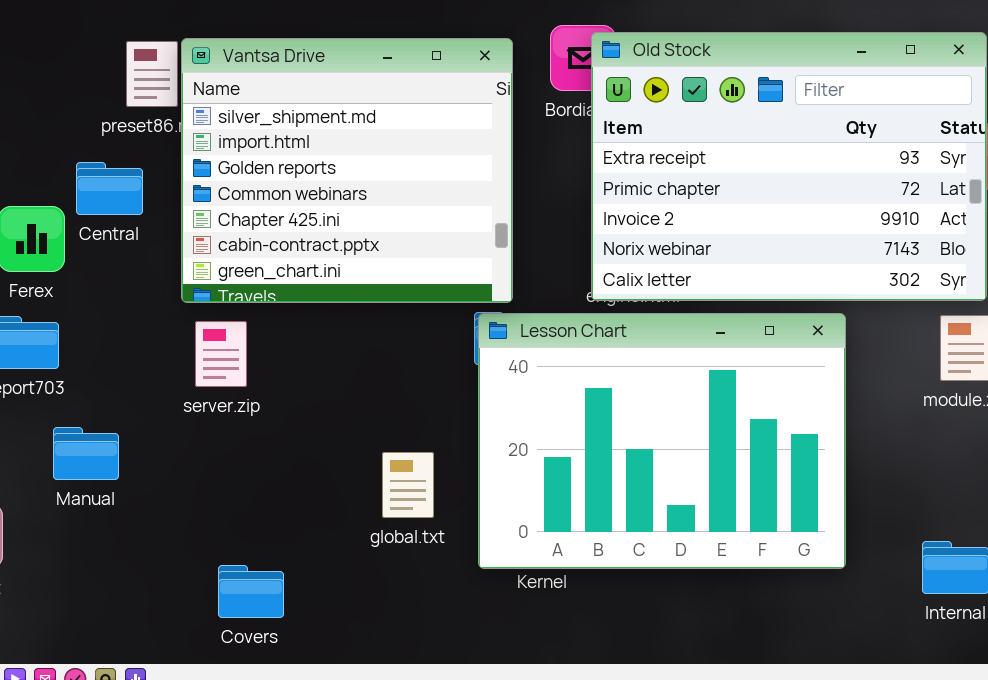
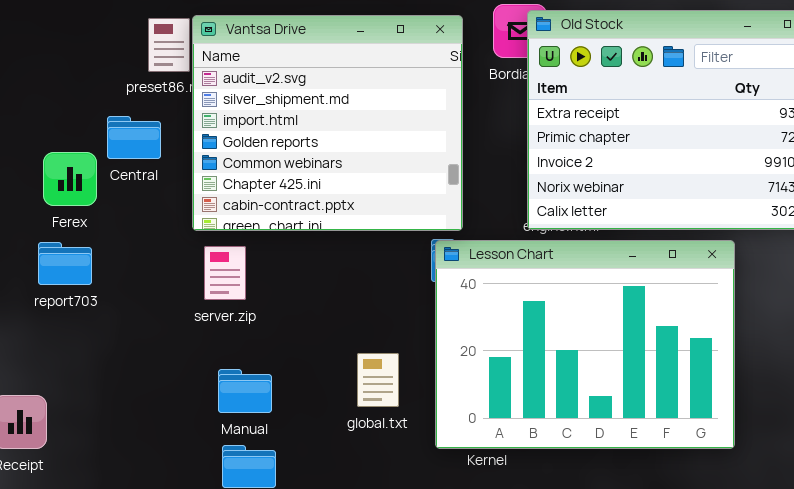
Vantsa Drive: [181,38,513,303] -> [192,15,463,231], scrolled up 1 row
Manual: [53,427,119,480] -> [218,369,272,413], moved

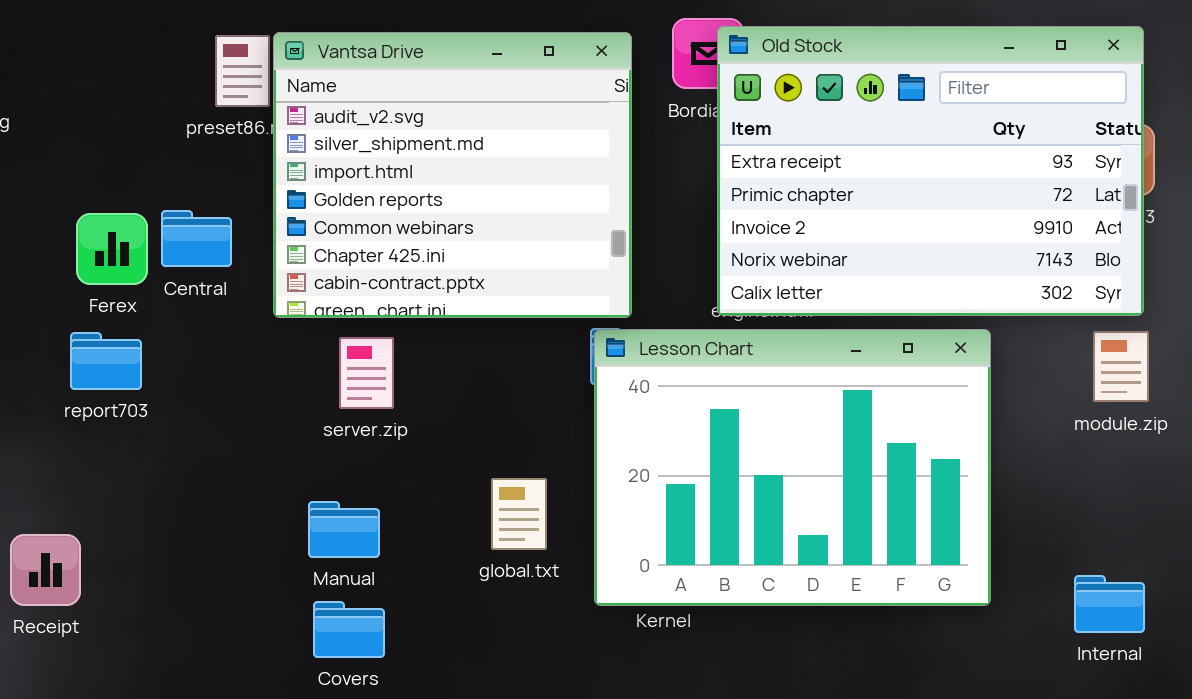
Central: [107,116,161,159] -> [161,210,232,267], moved
server.zip: [204,246,246,300] -> [339,337,394,409], moved

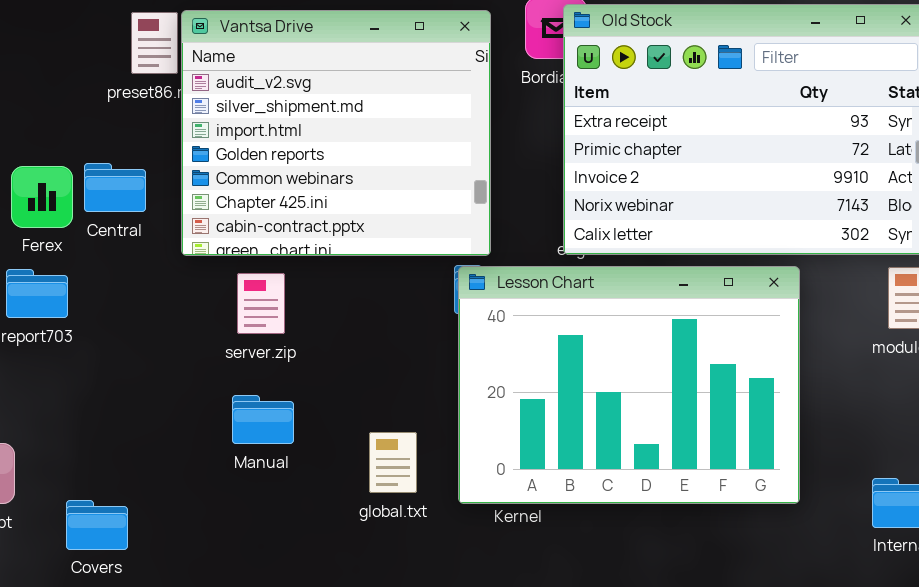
global.txt: [491,478,547,550] -> [369,432,417,493], moved
Manual: [308,501,380,558] -> [232,395,294,444], moved
Covers: [313,601,385,658] -> [66,500,128,550], moved

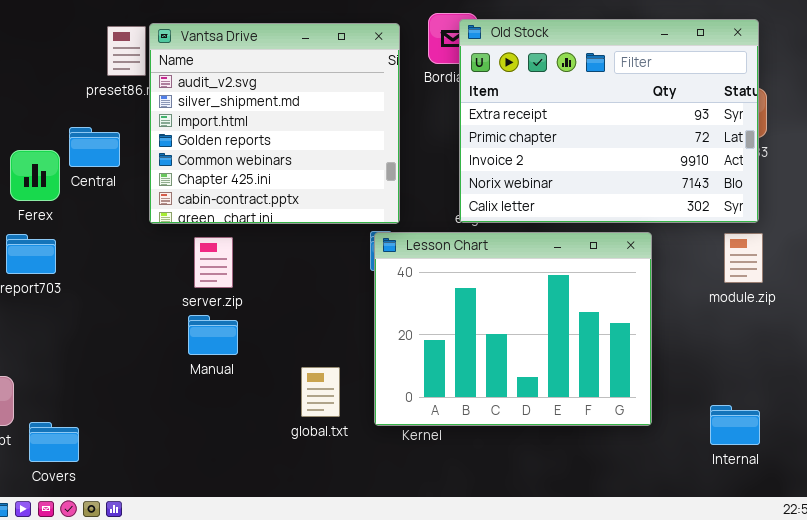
Central: [84,163,146,212] -> [69,127,120,167], moved
Manual: [232,395,294,444] -> [188,315,238,355], moved
Covers: [66,500,128,550] -> [29,422,79,462], moved

